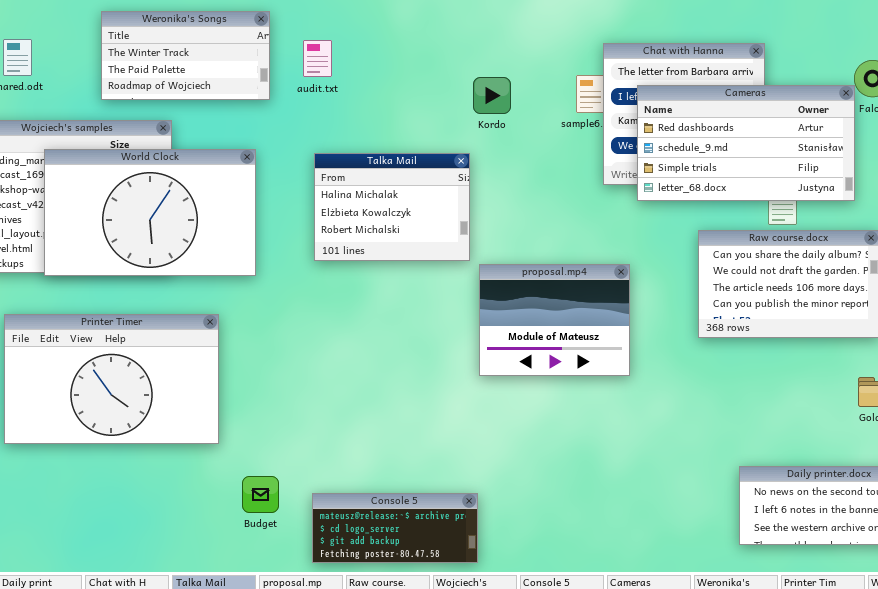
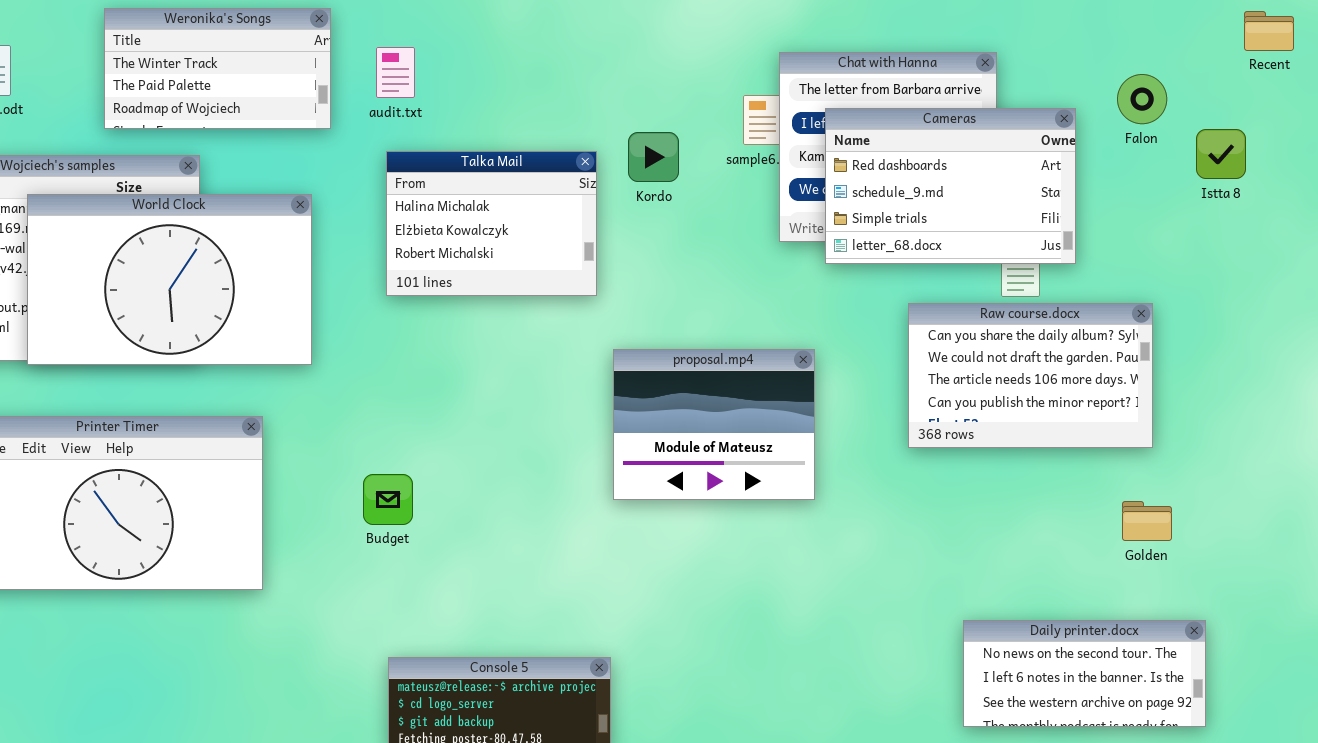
Kordo: [473,77,511,114] -> [628,132,679,182], moved
Cameras: [637,85,855,201] -> [825,108,1076,264], resized
Talka Mail: [314,153,470,261] -> [386,151,597,296], moved
Budget: [242,476,279,513] -> [363,474,413,525], moved

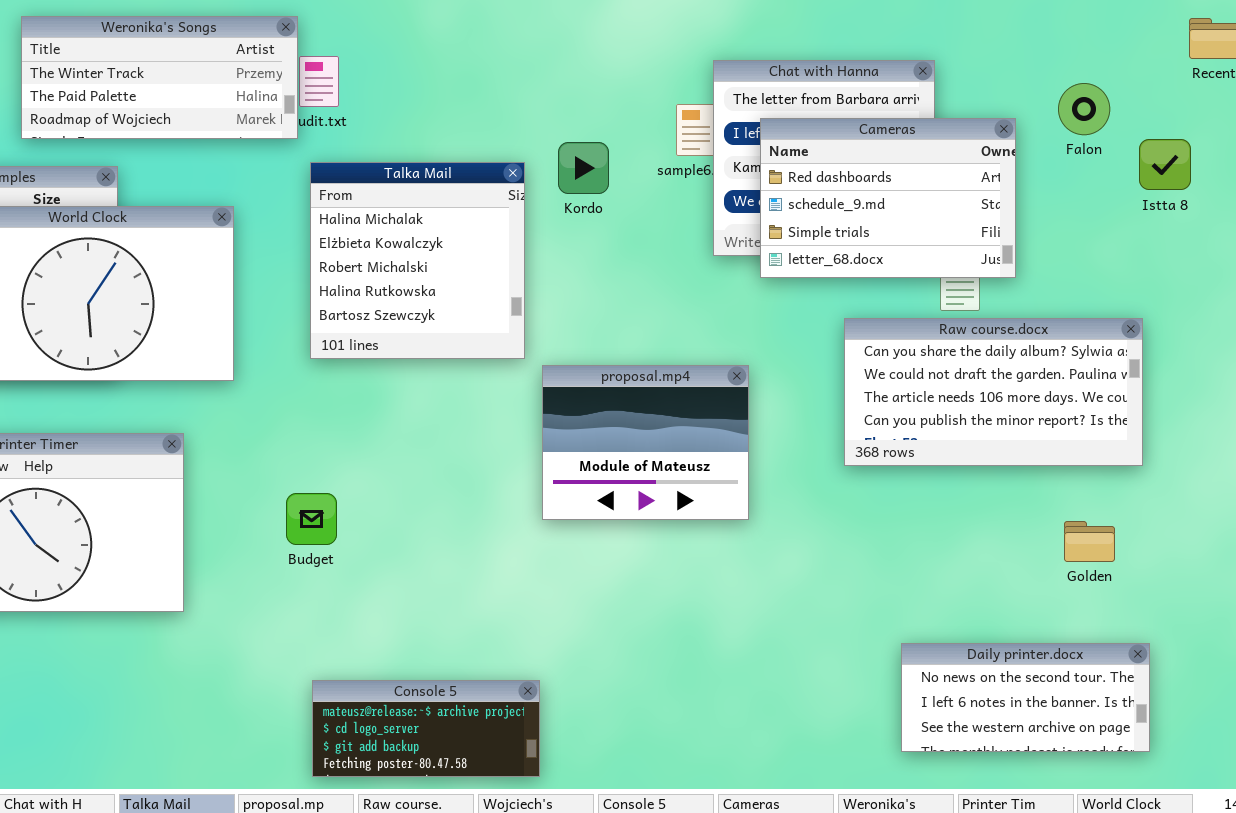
Weronika's Songs: [104,8,331,129] -> [21,16,298,139], resized
Talka Mail: [386,151,597,296] -> [310,162,525,359], resized
Raw course.docx: [908,303,1153,448] -> [844,318,1143,466], resized

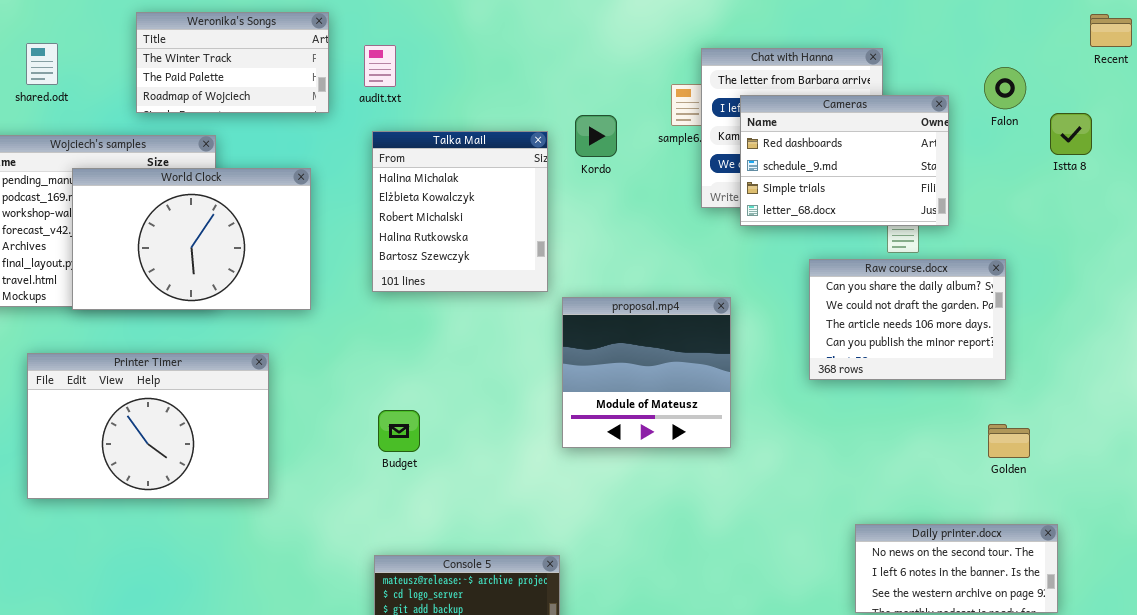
Weronika's Songs: [21,16,298,139] -> [136,12,329,113], resized
Raw course.docx: [844,318,1143,466] -> [809,259,1006,380], resized
proposal.mp4: [542,365,749,520] -> [562,297,731,448], resized
Budget: [286,493,337,545] -> [378,410,420,452], moved

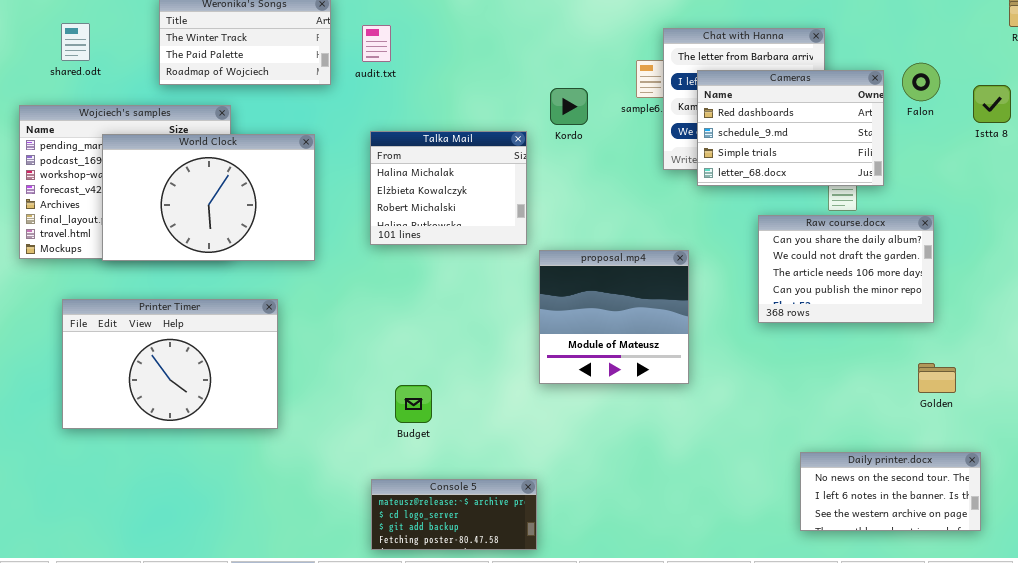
Falon: [984,67,1026,109] -> [902,63,940,101], moved
Talka Mail: [372,131,548,292] -> [370,131,527,245], resized
Budget: [378,410,420,452] -> [395,385,432,423], moved

